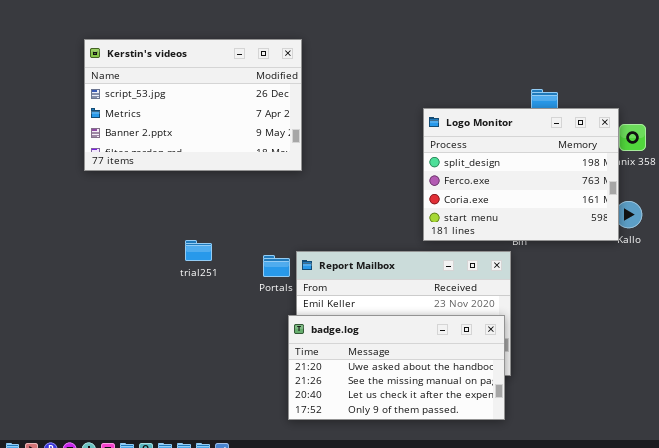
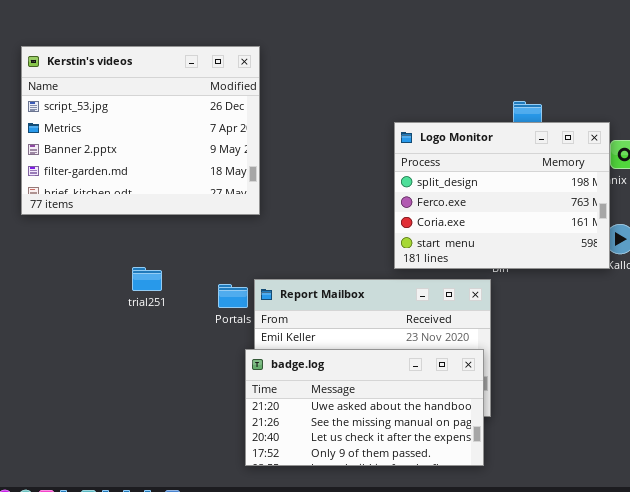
Kerstin's videos: [84,39,302,171] -> [21,46,260,215], resized

